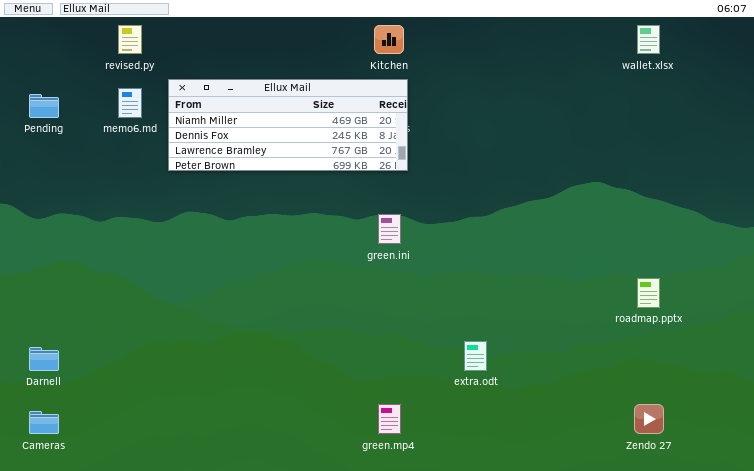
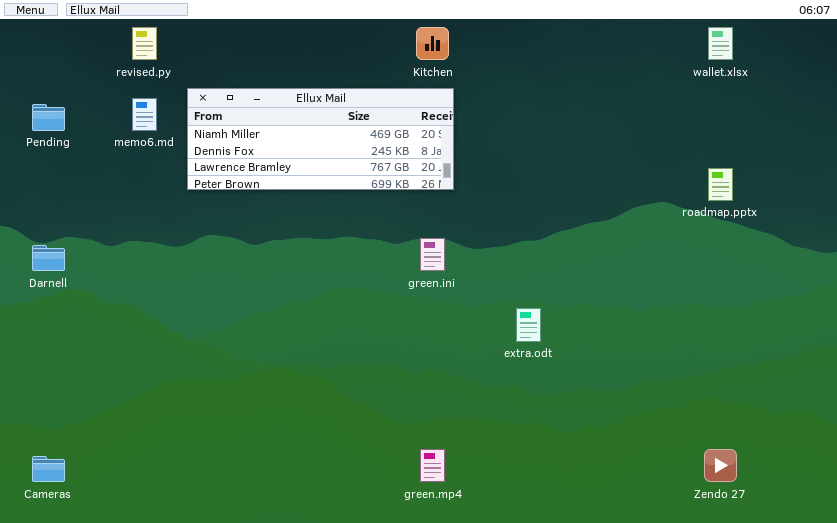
roadmap.pptx: [637,278,660,308] -> [708,168,733,201], moved
extra.odt: [464,341,487,371] -> [516,308,541,342], moved
Darnell: [29,347,59,371] -> [32,245,65,271], moved

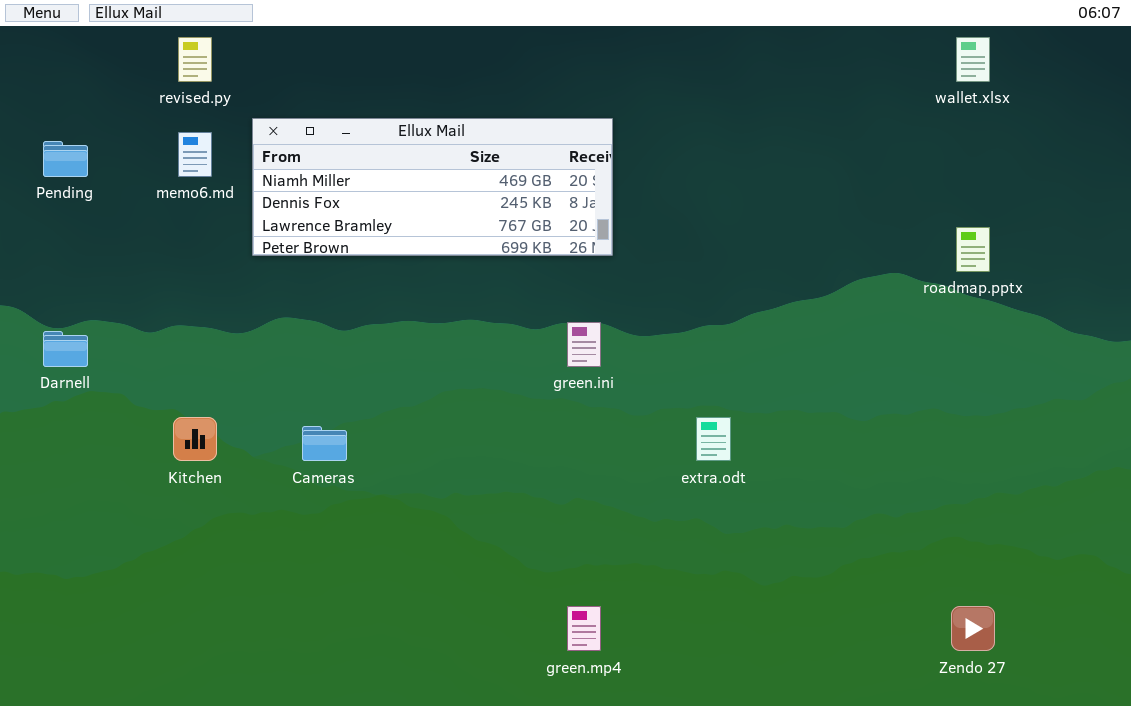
Kitchen: [416,27,449,60] -> [173,417,217,461], moved
Cameras: [32,456,65,482] -> [302,426,347,461], moved

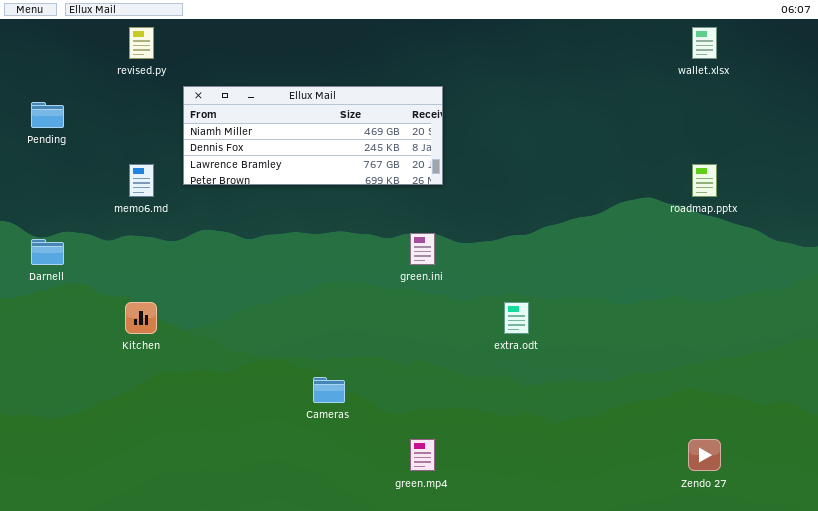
memo6.md: [178,132,212,177] -> [129,164,154,197], moved
Cameras: [302,426,347,461] -> [313,377,345,403], moved

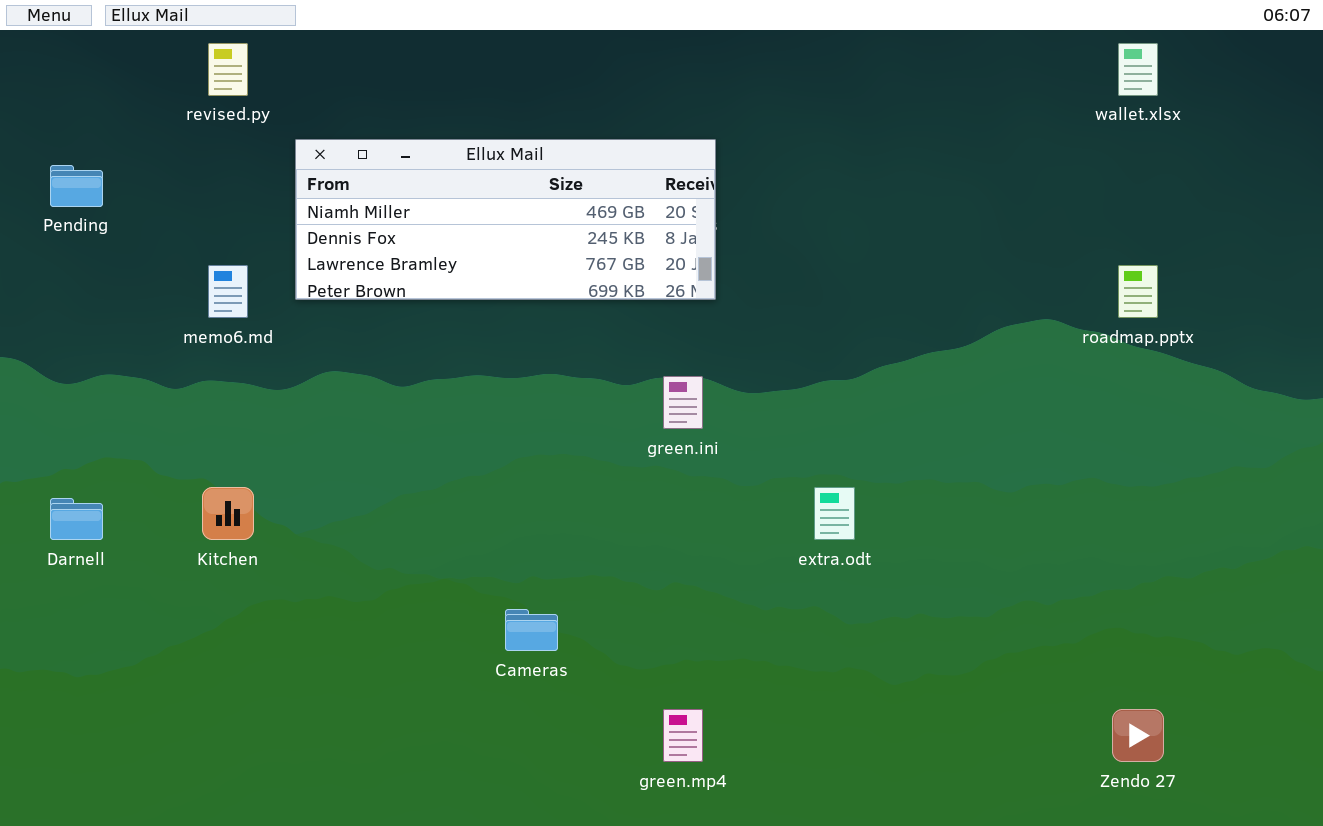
Darnell: [31,239,64,265] -> [50,498,103,540], moved

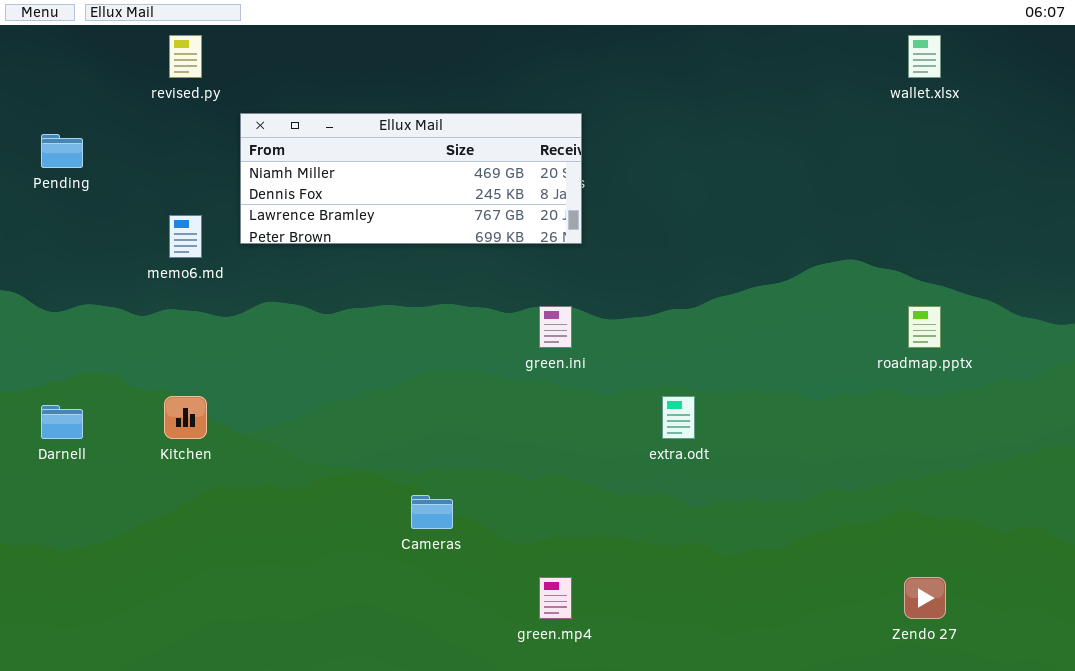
roadmap.pptx: [1118,265,1158,318] -> [908,306,941,348], moved

